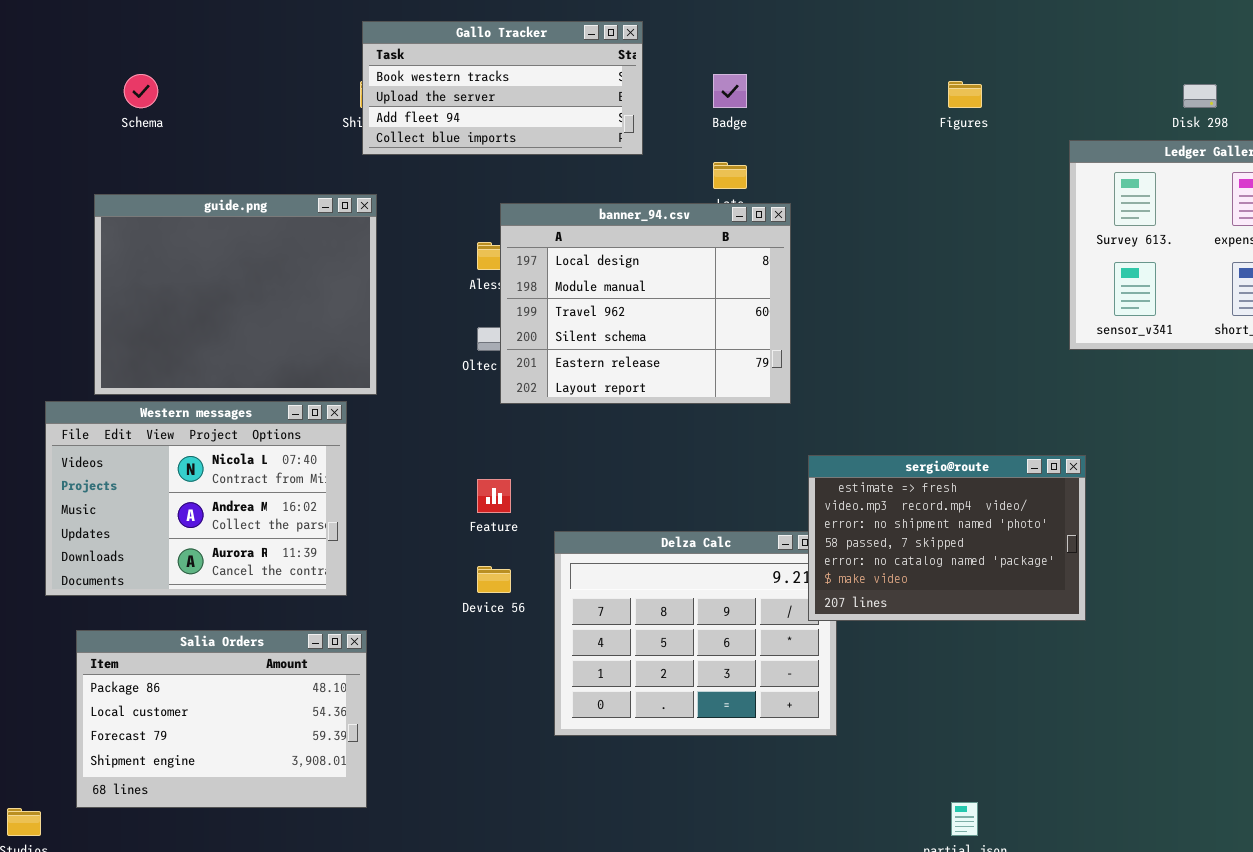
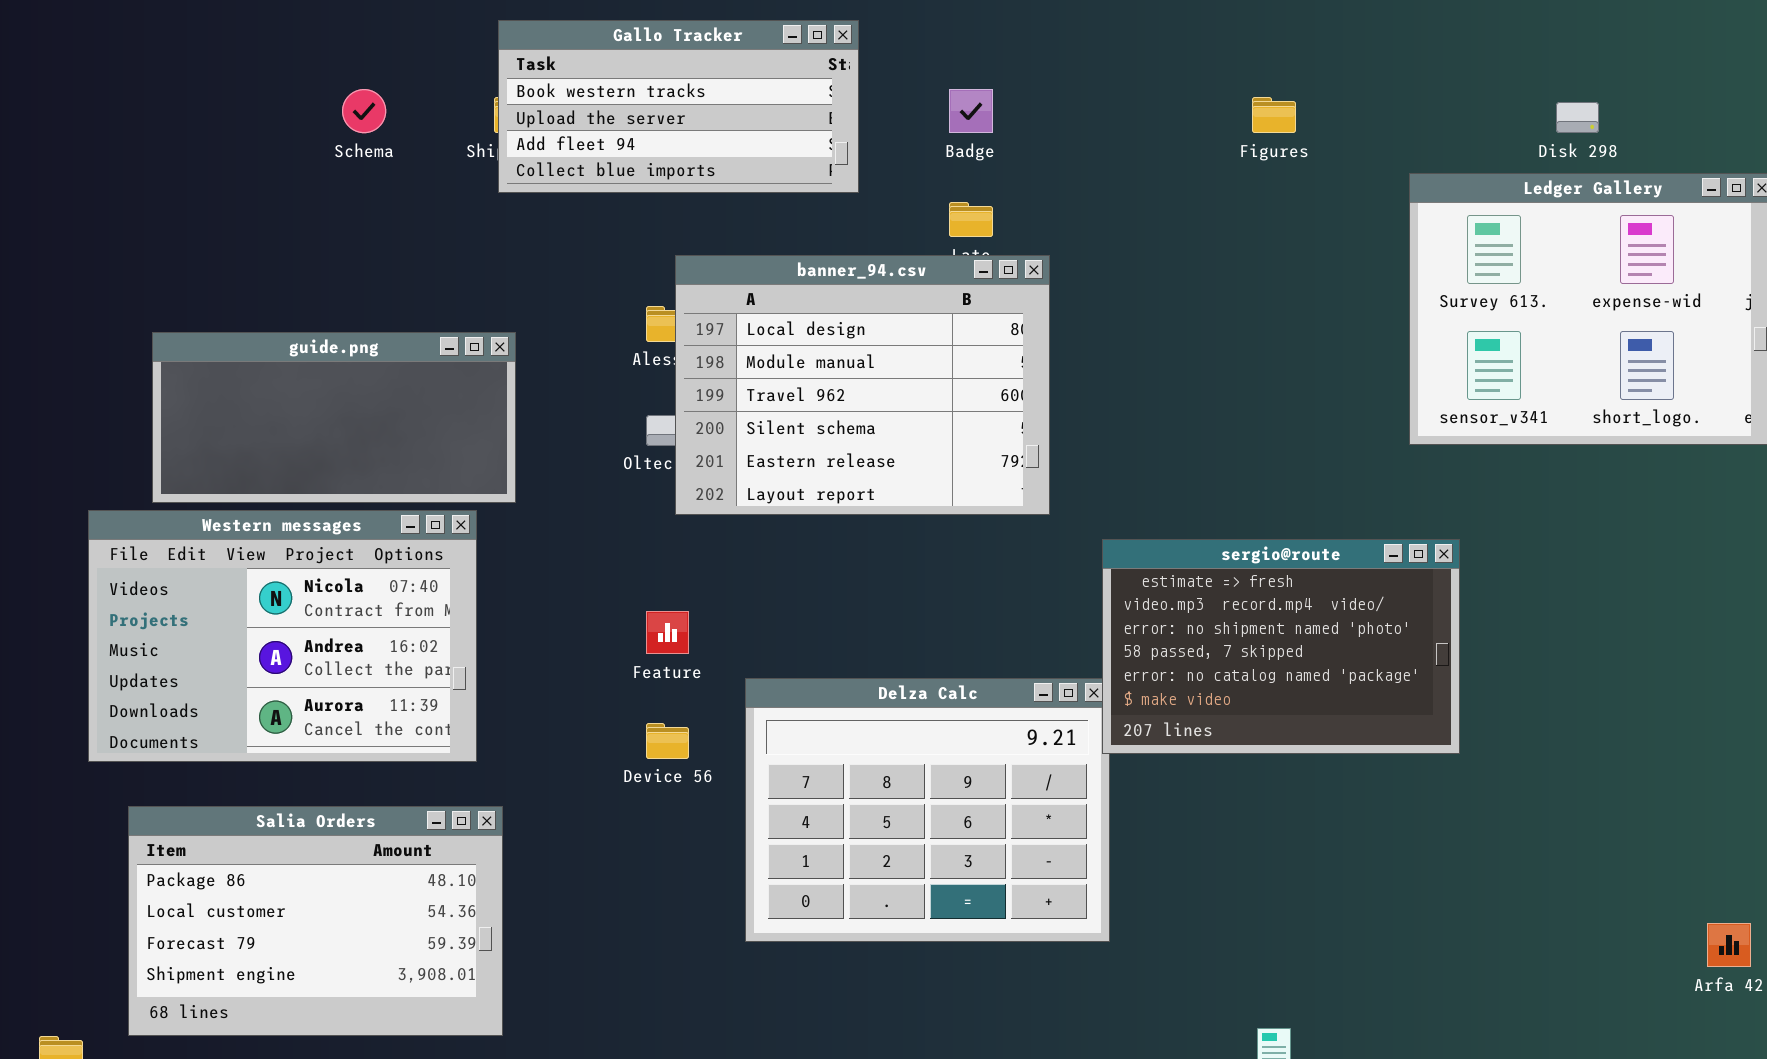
Schema: [124,74,158,108] -> [342,89,386,133], moved
guide.png: [94,194,377,395] -> [152,332,516,503], resized
sergio@route: [808,455,1086,621] -> [1102,539,1460,754], moved

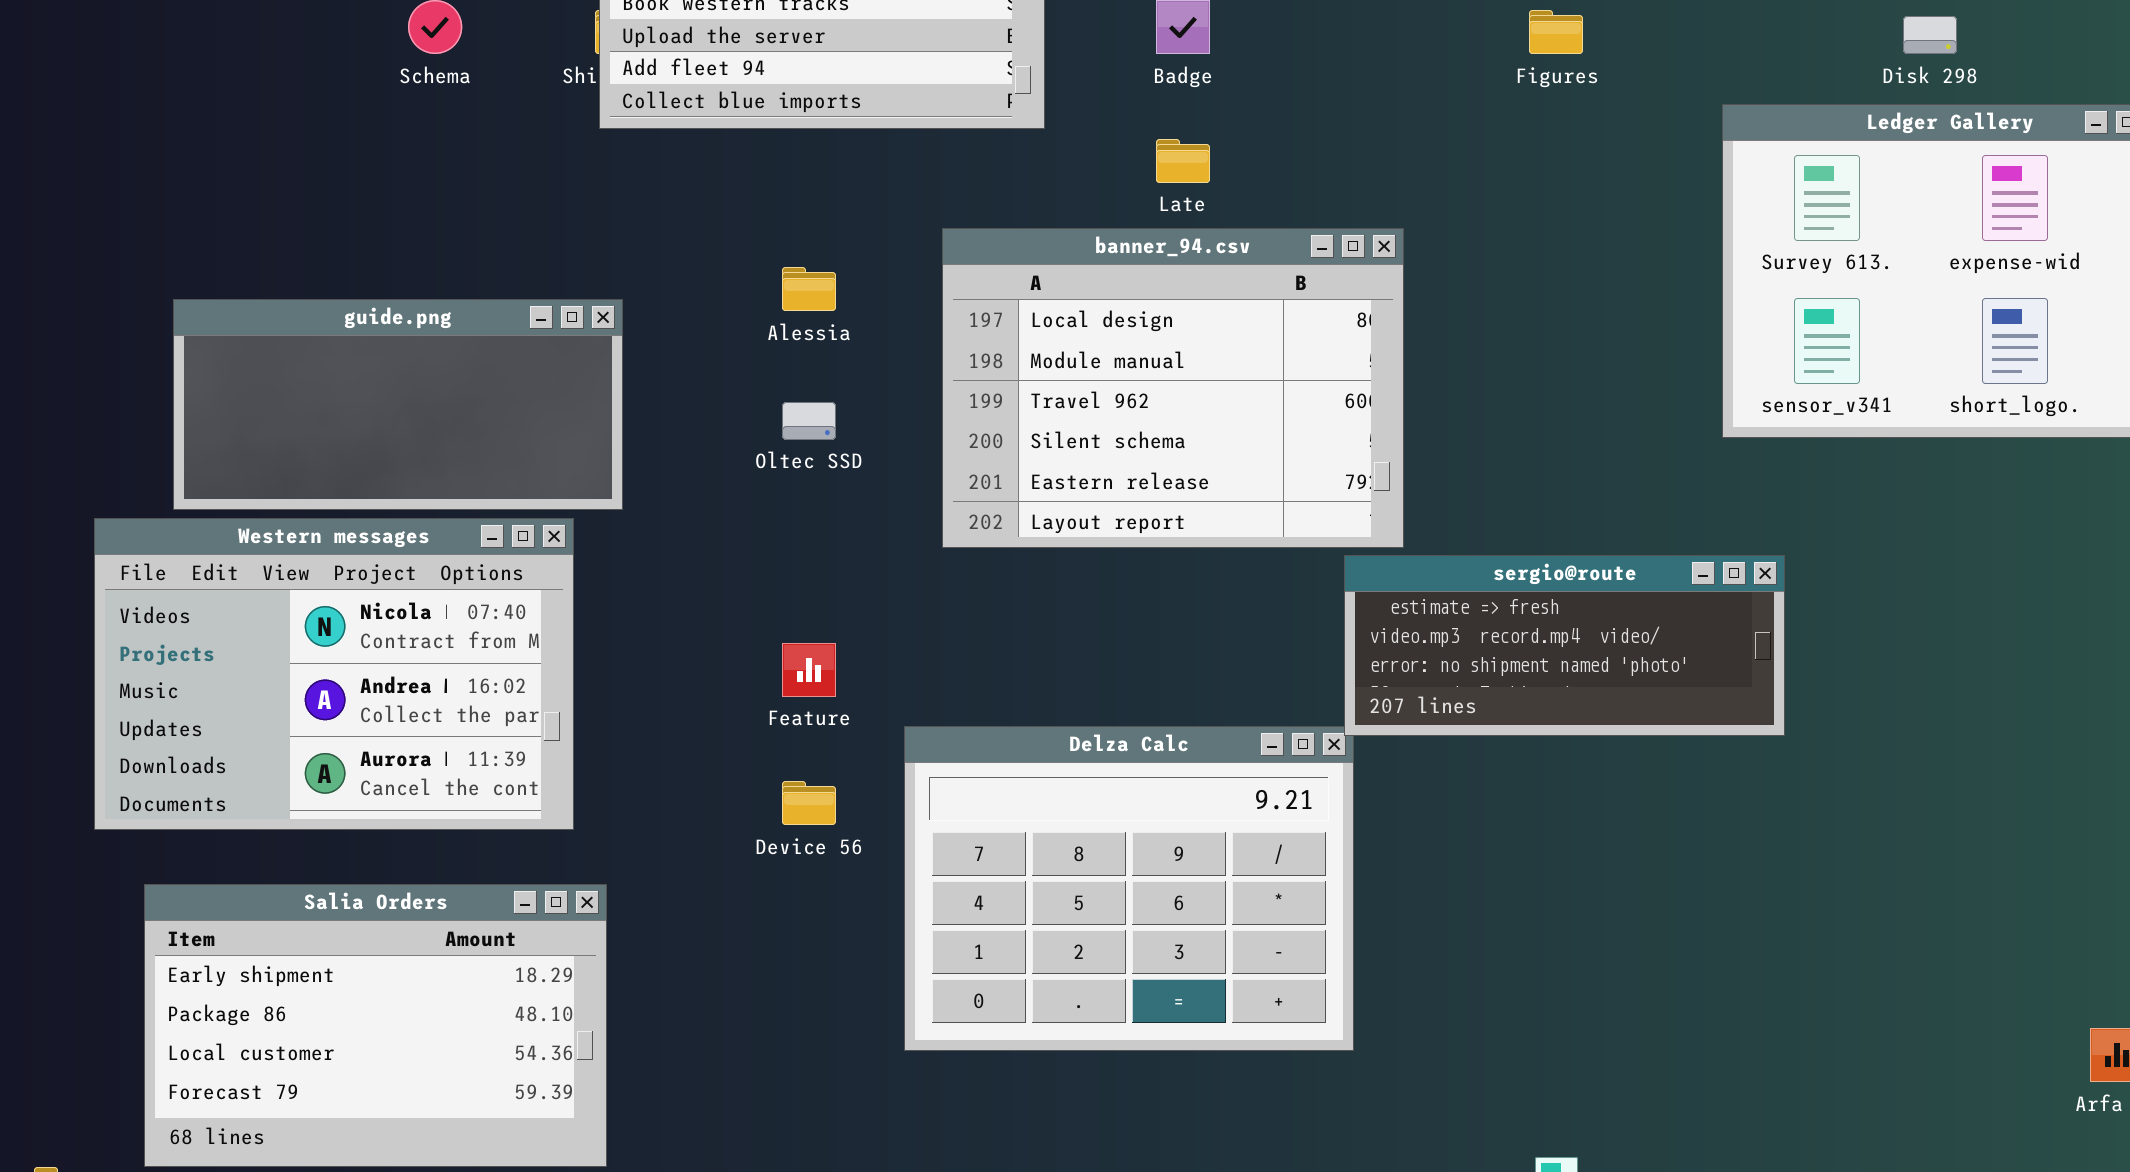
banner_94.csv: [675,255,1050,515] -> [942,228,1404,548], moved
sergio@route: [1102,539,1460,754] -> [1344,555,1785,736], resized
Salia Orders: [128,806,503,1036] -> [144,884,607,1167], scrolled up 1 row

